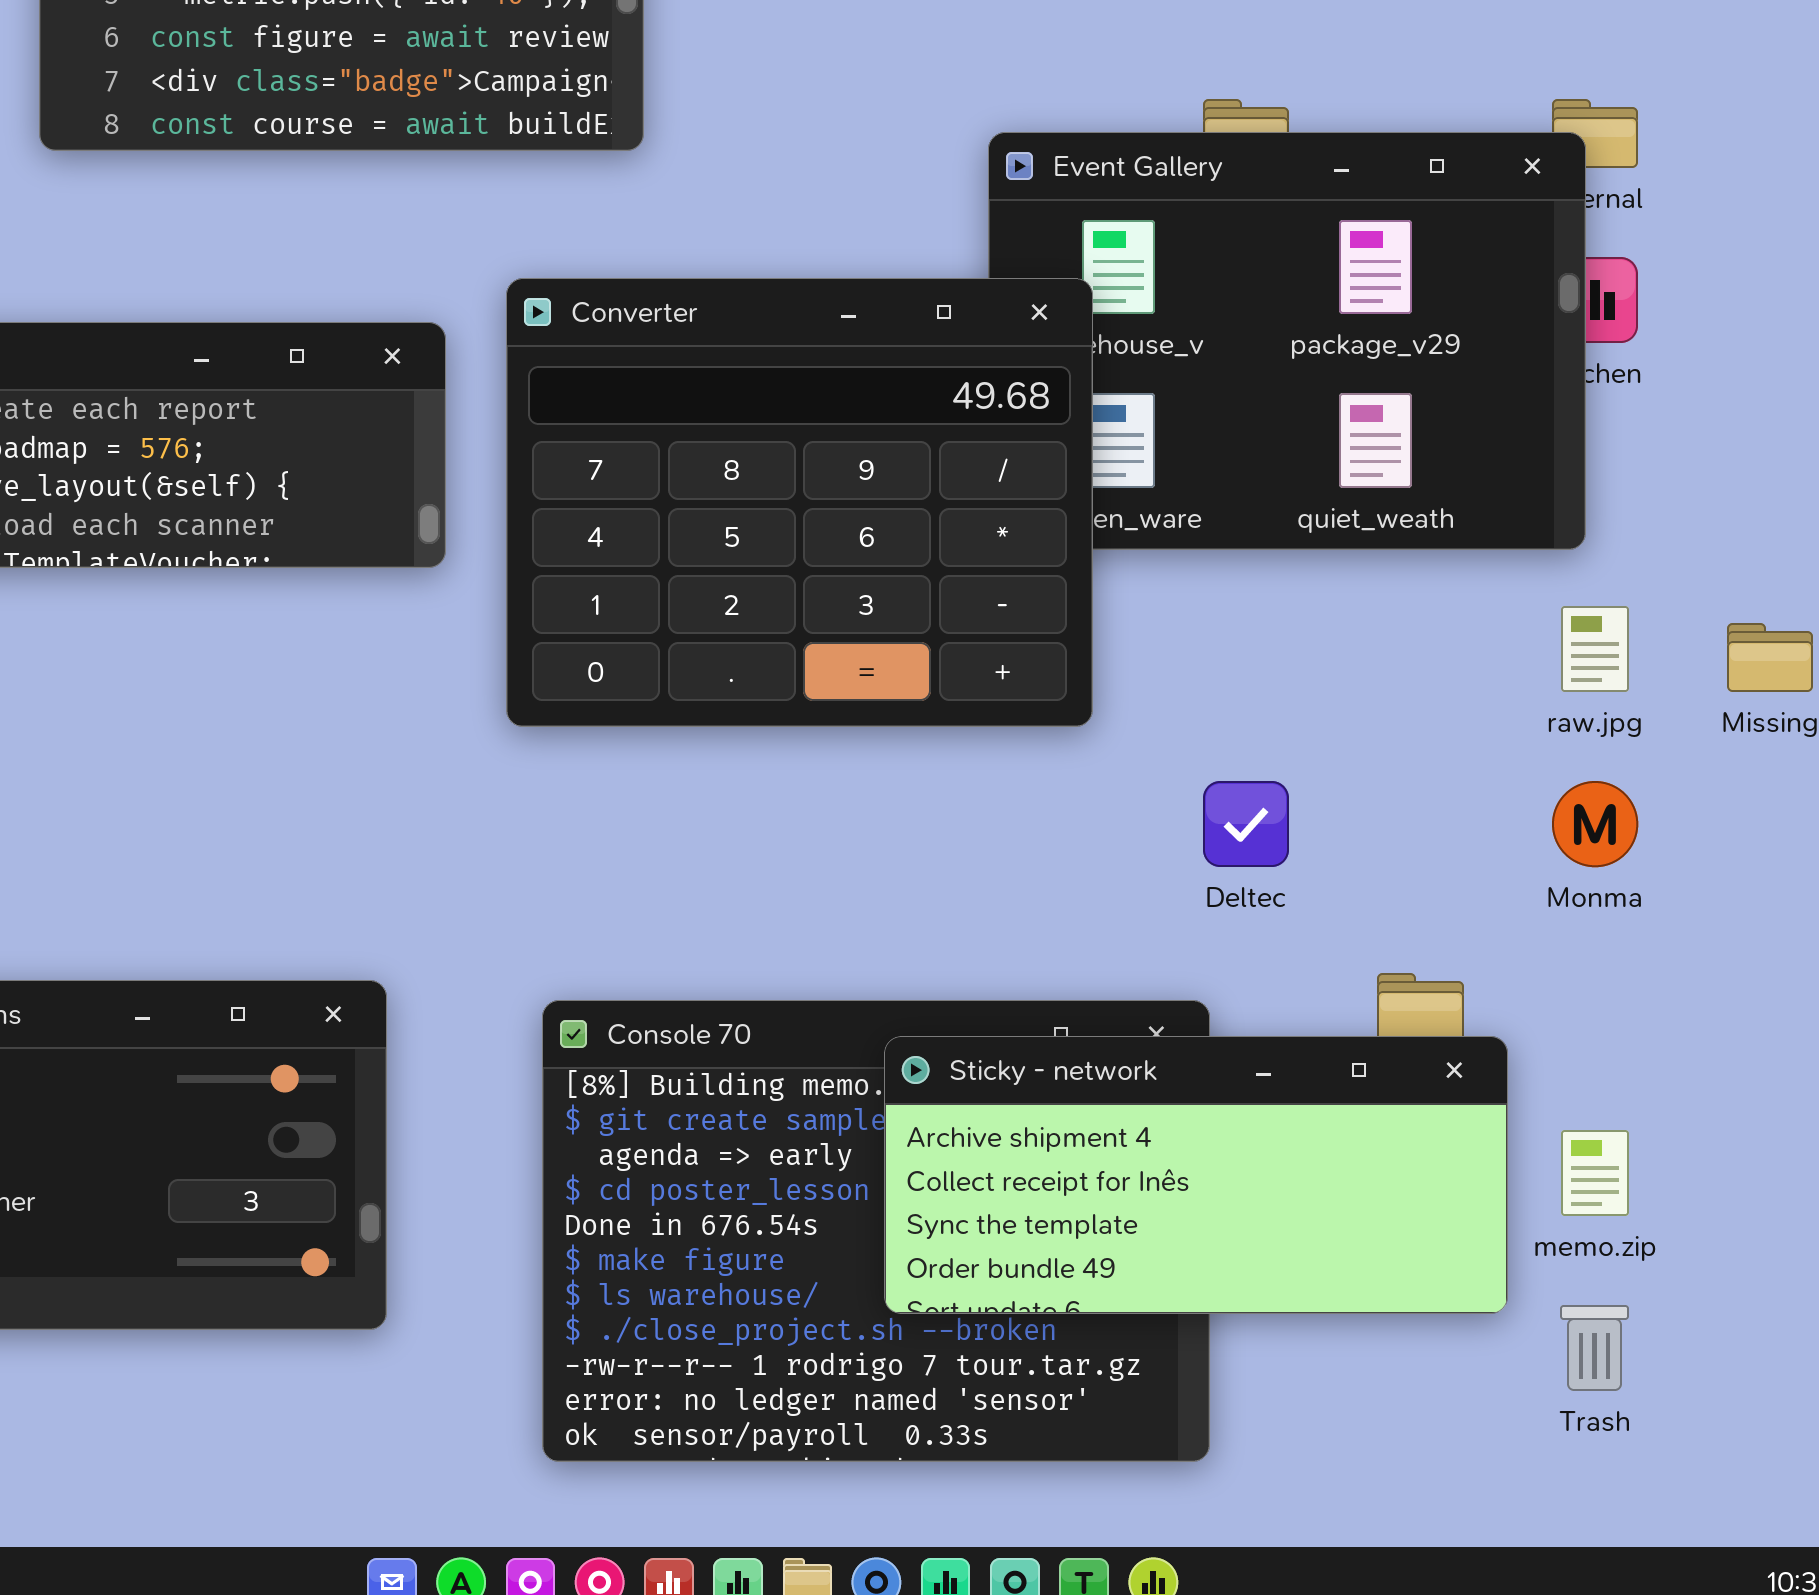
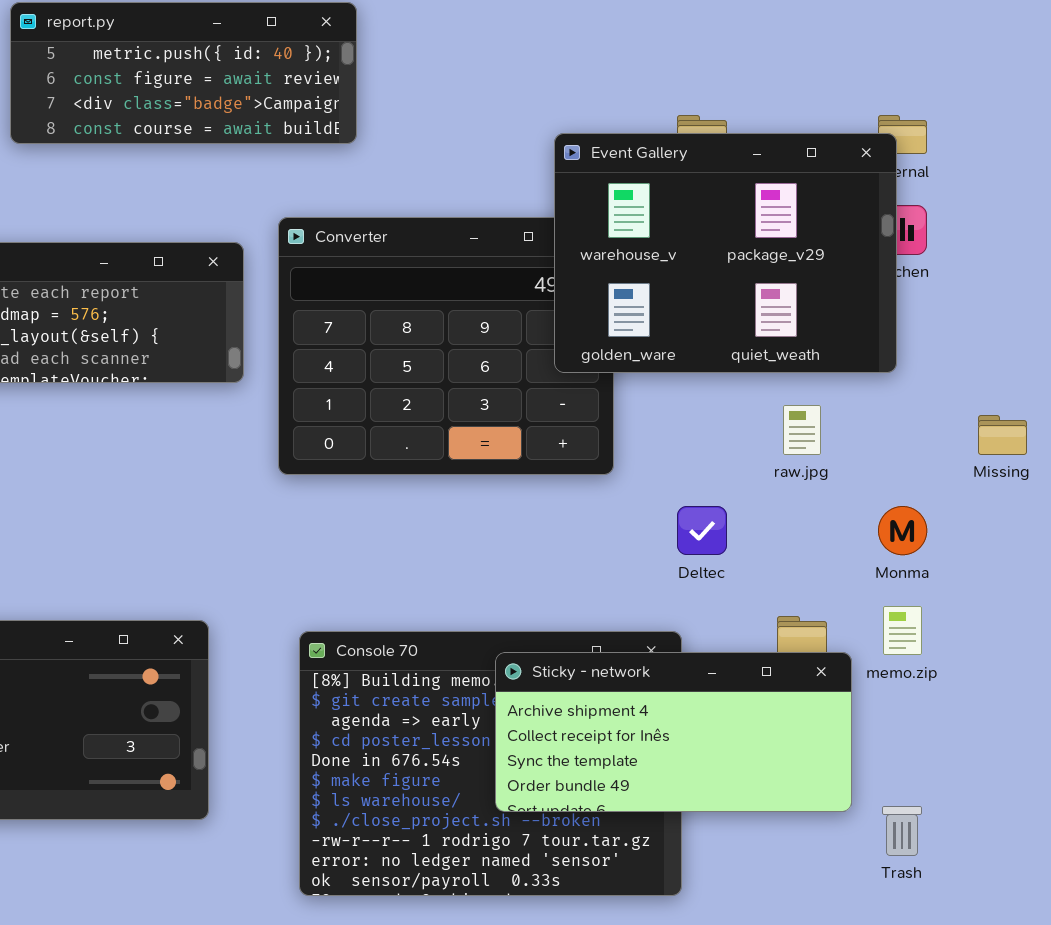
Event Gallery: [988,132,1586,550] -> [554,133,897,373], raised
raw.jpg: [1561,606,1629,692] -> [783,405,821,455], moved
memo.zip: [1561,1130,1629,1216] -> [883,606,922,655], moved

